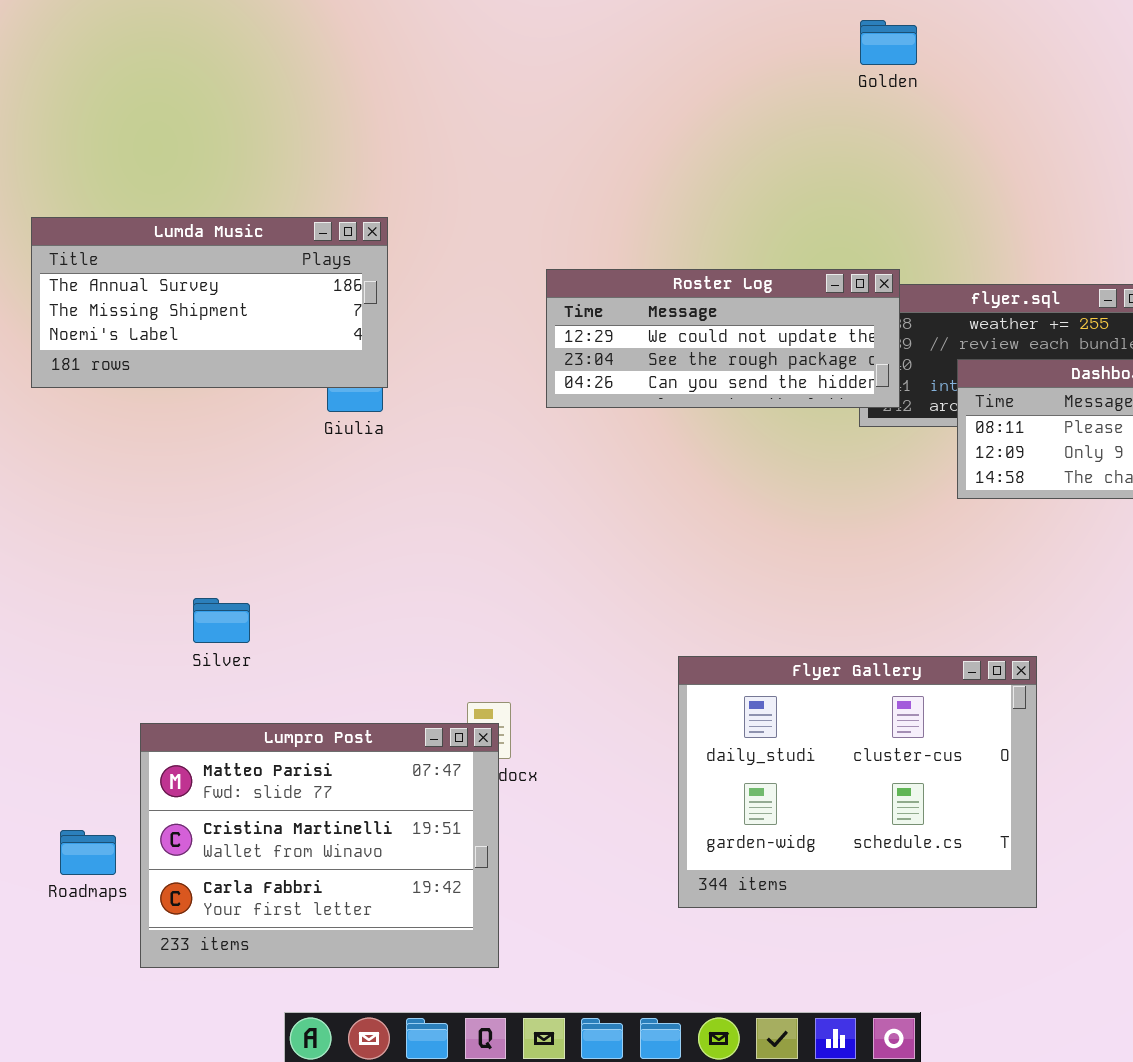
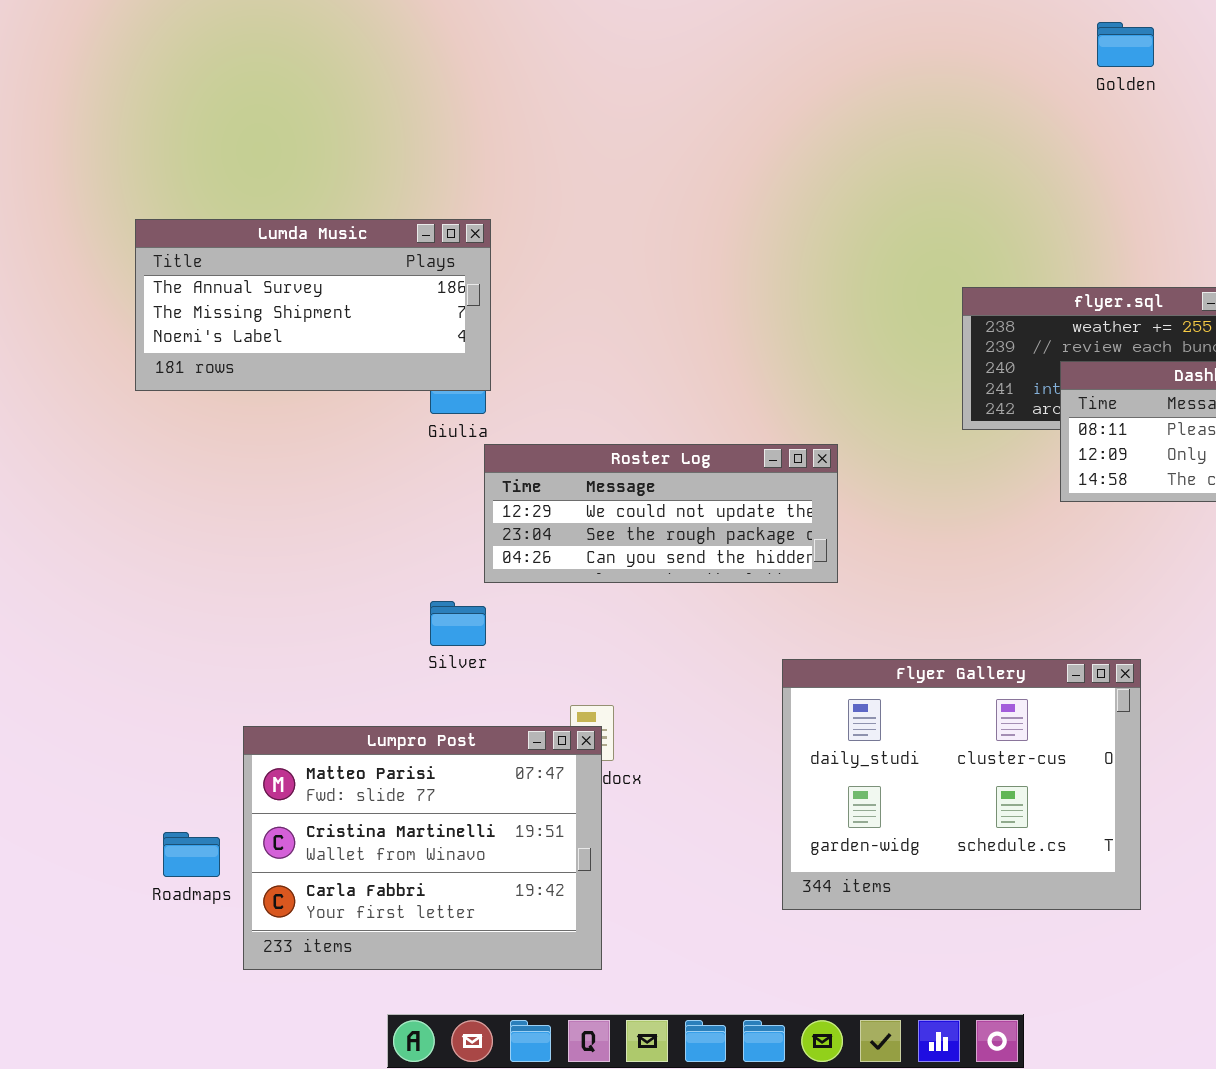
Golden: [860,20,917,65] -> [1097,22,1154,67], moved
Roster Log: [546,269,900,408] -> [484,444,838,583], moved
Silver: [193,598,250,643] -> [430,601,486,646], moved

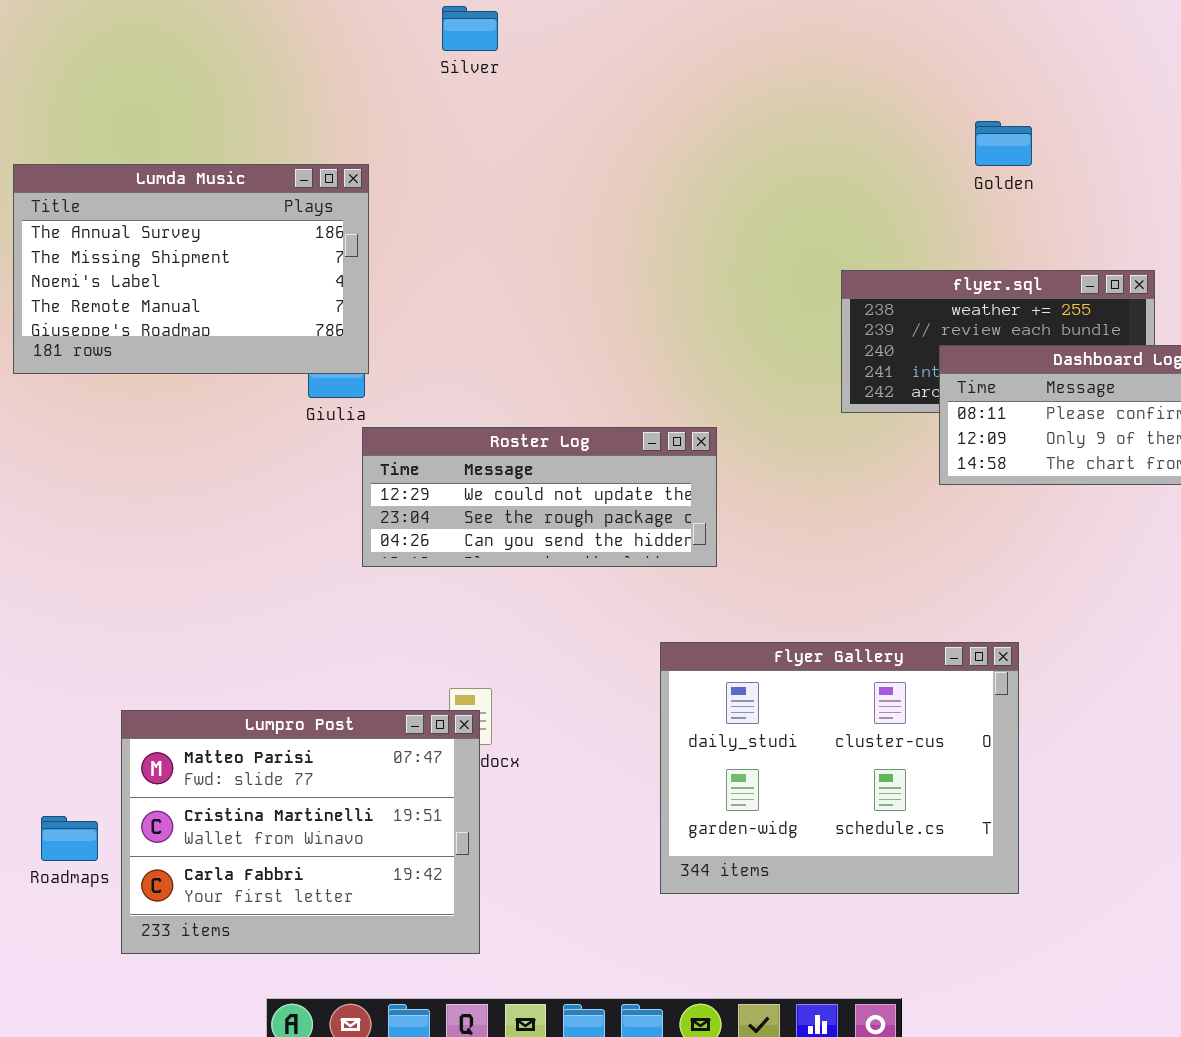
Golden: [1097,22,1154,67] -> [975,121,1032,166], moved
Lumda Music: [135,219,491,391] -> [13,164,369,374], resized
Silver: [430,601,486,646] -> [442,6,498,51], moved

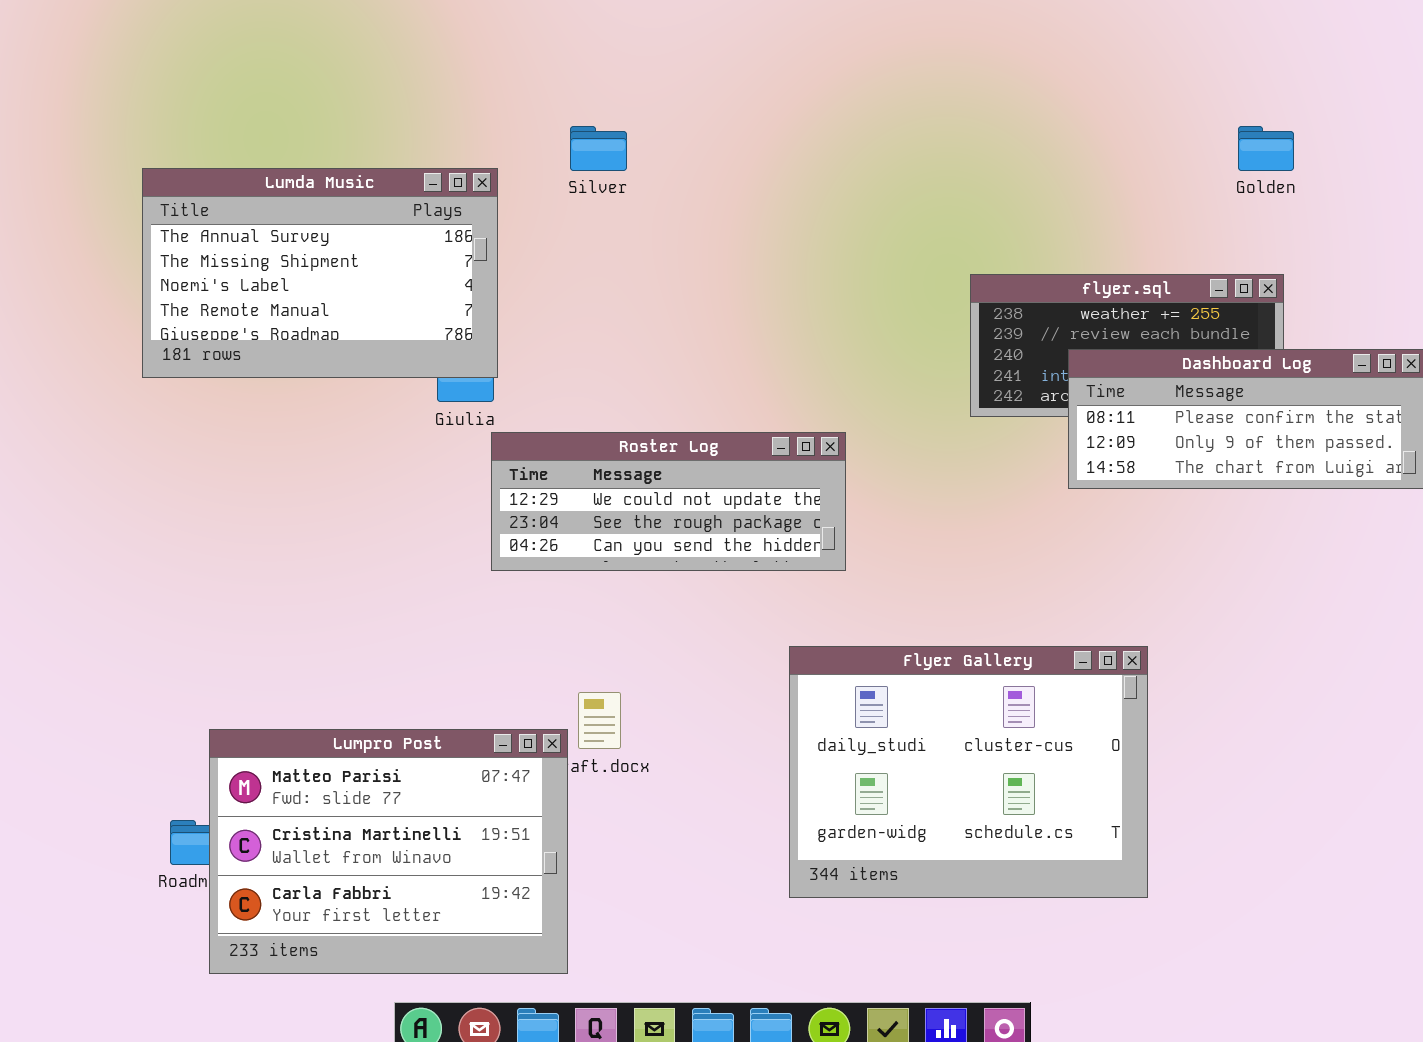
Silver: [442,6,498,51] -> [570,126,627,171], moved
Golden: [975,121,1032,166] -> [1238,126,1294,171], moved
Lumpro Post: [121,710,480,954] -> [209,729,568,974], moved

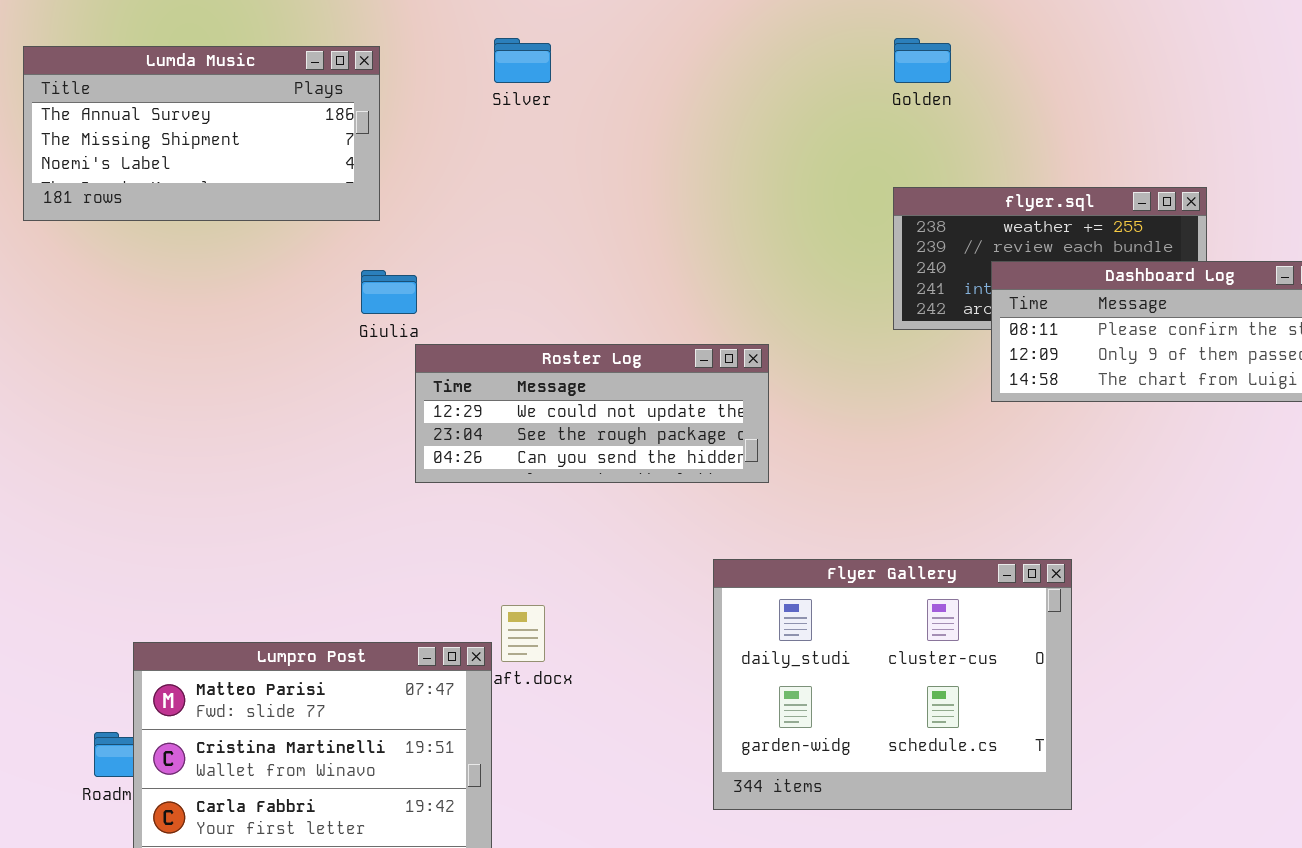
Golden: [1238,126,1294,171] -> [894,38,951,83], moved
Lumda Music: [142,168,498,378] -> [23,46,380,221], moved, resized

